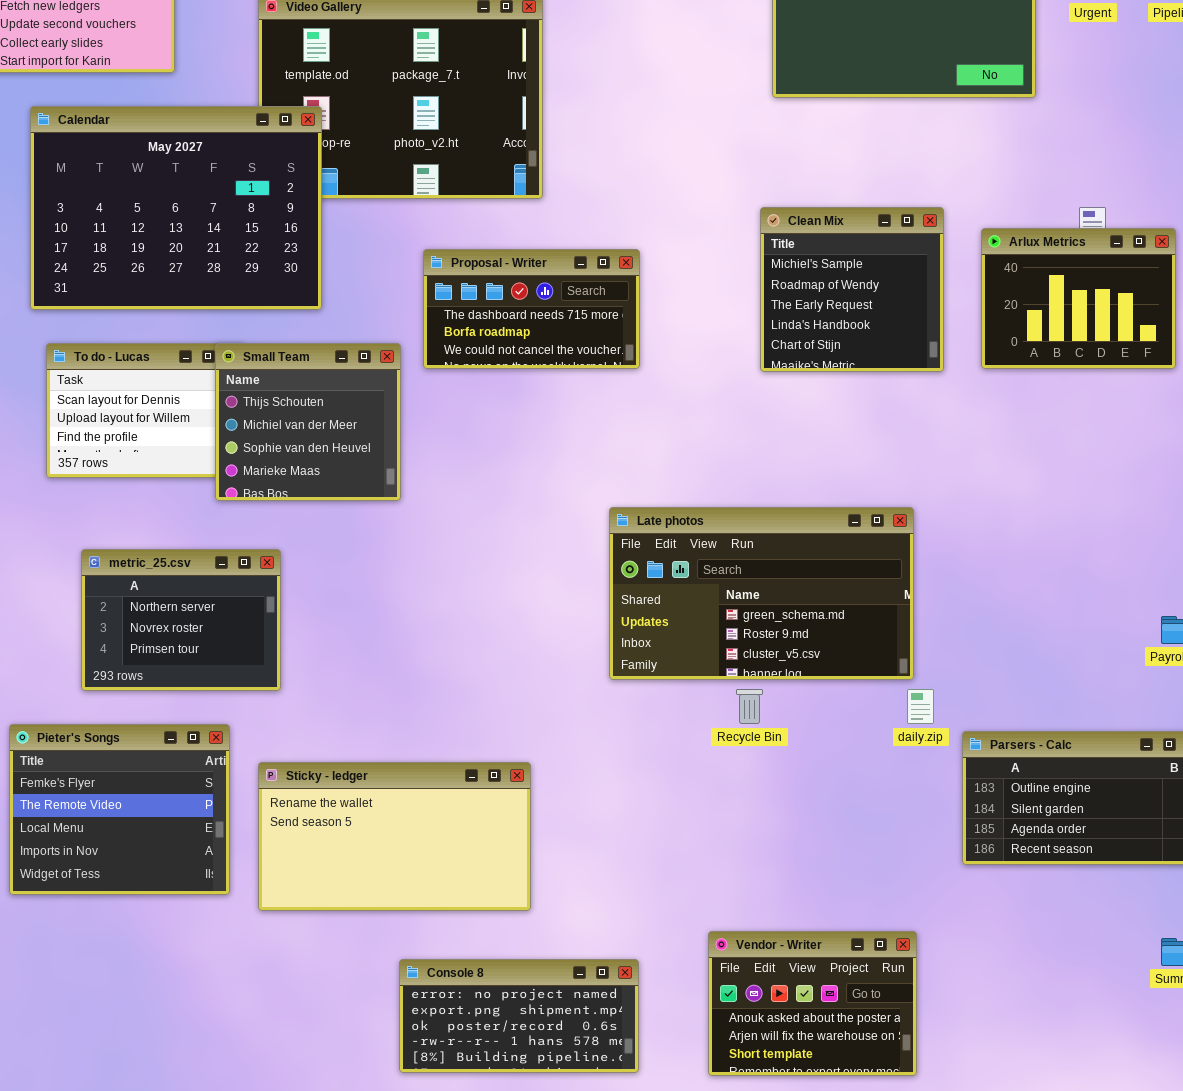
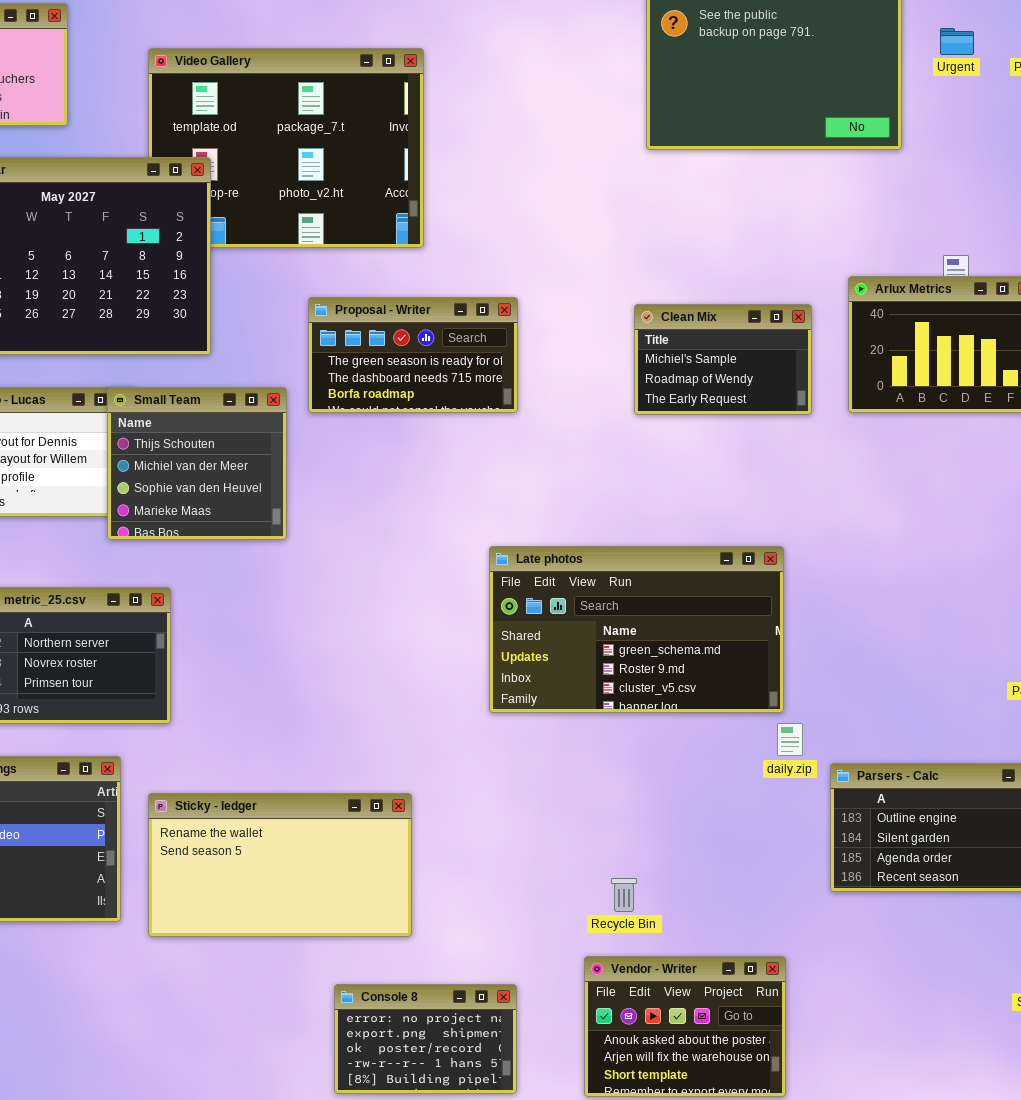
Clean Mix: [760,207,944,372] -> [634,304,812,415], resized
Proposal - Writer: [423,249,640,369] -> [308,297,518,413], scrolled up 1 row
Recycle Bin: [736,689,763,724] -> [611,878,637,912], moved
Console 8: [399,959,639,1073] -> [334,984,517,1094], resized

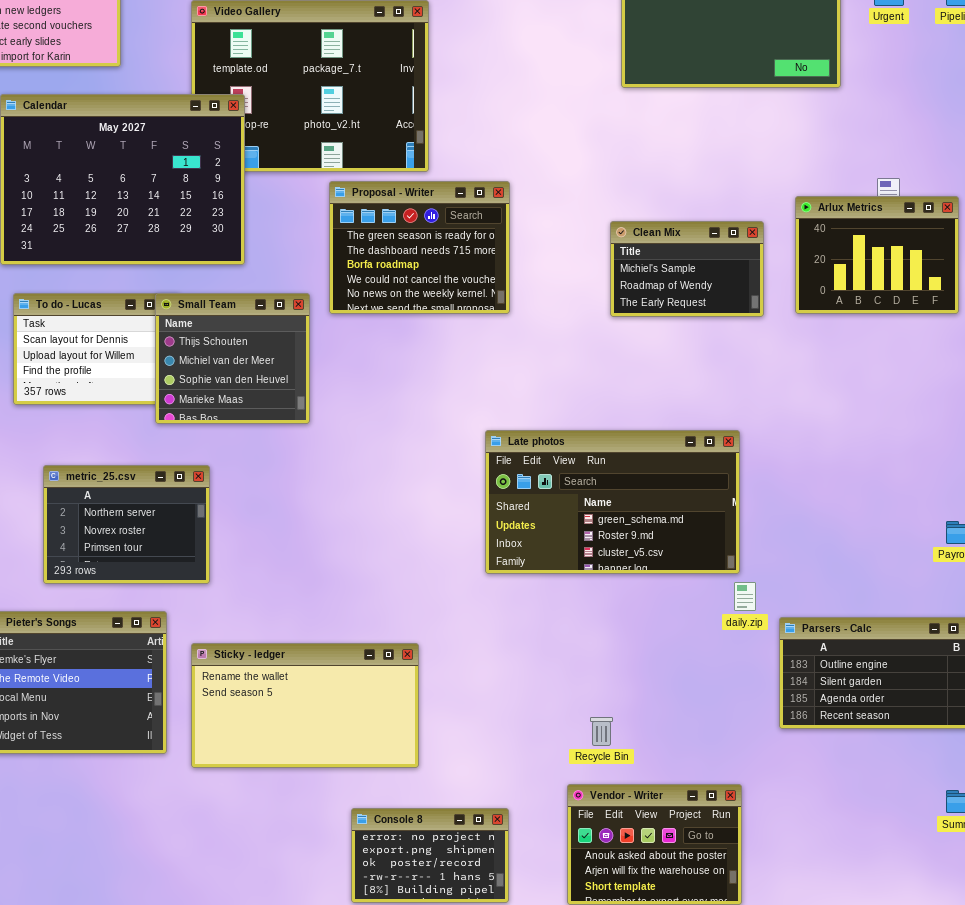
Proposal - Writer: [308,297,518,413] -> [329,181,510,314], resized

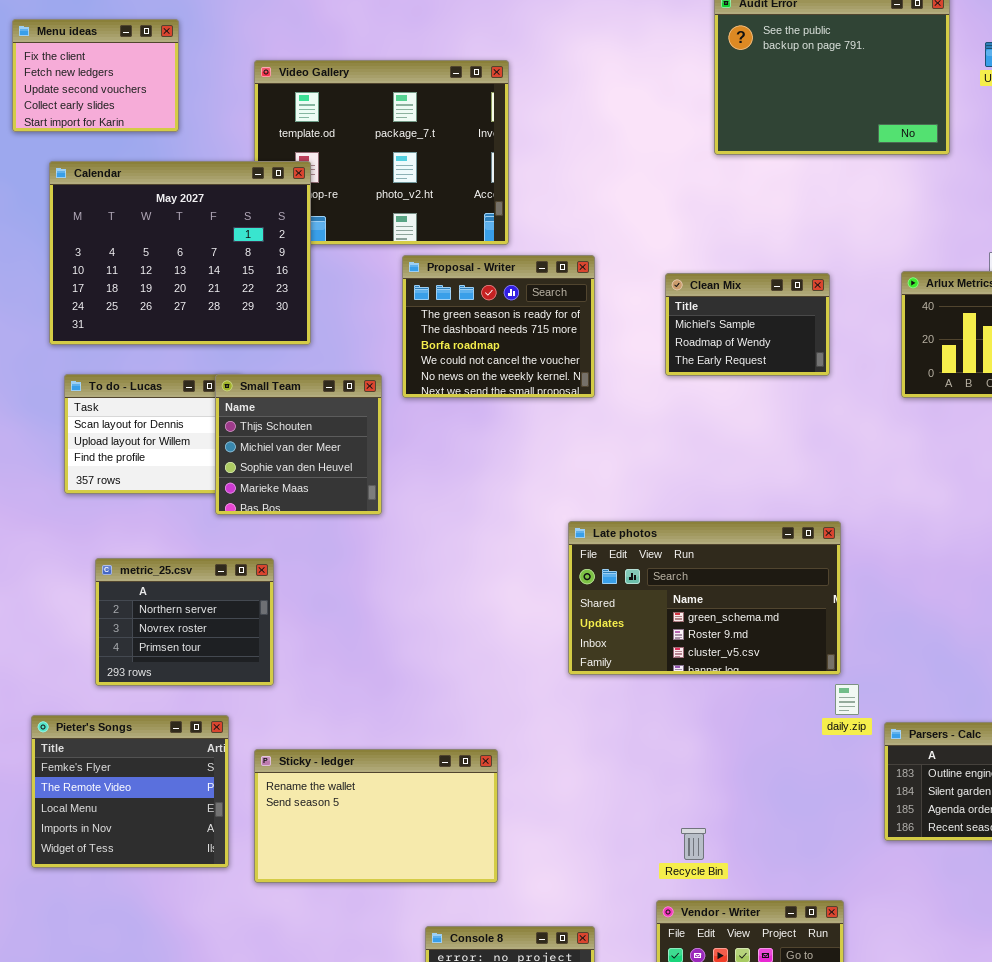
Clean Mix: [610,221,764,317] -> [665,273,830,376], moved

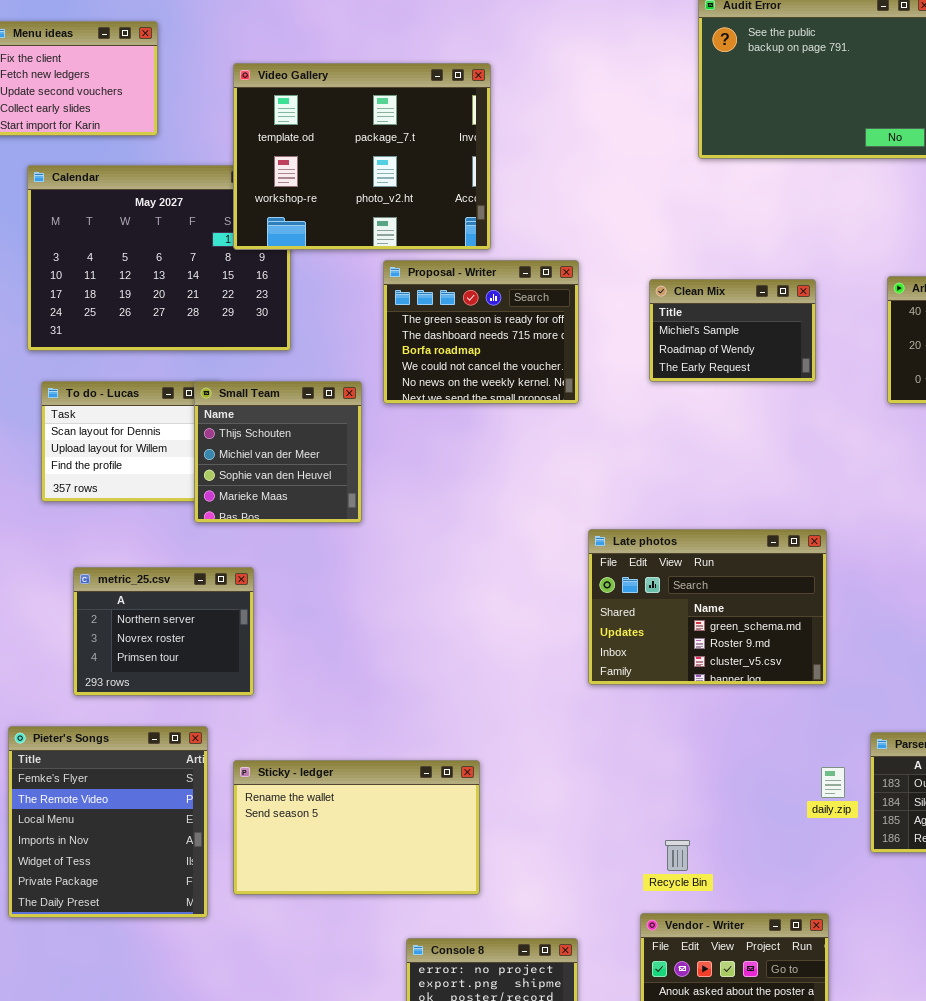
Video Gallery: [254,60,509,245] -> [233,63,491,250], raised
Late photos: [568,521,841,675] -> [588,529,827,685], resized
daily.zip: [835,684,859,715] -> [821,767,845,798], moved
Pieter's Songs: [31,715,229,868] -> [8,726,208,918], resized

